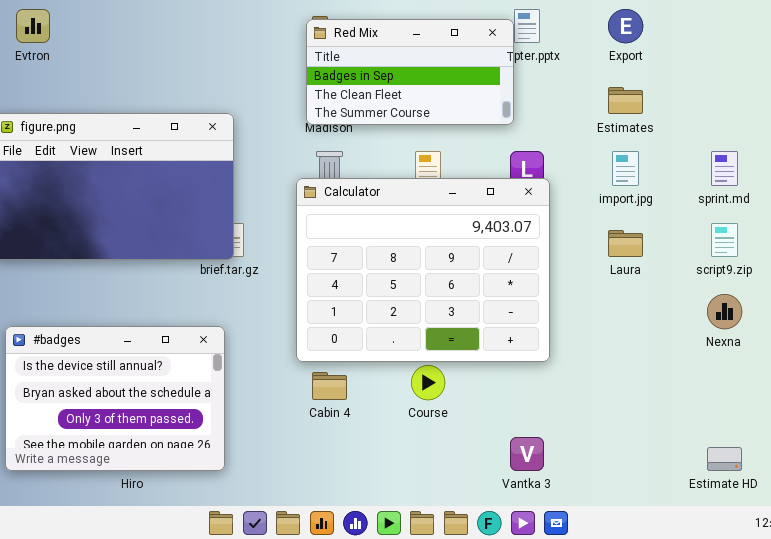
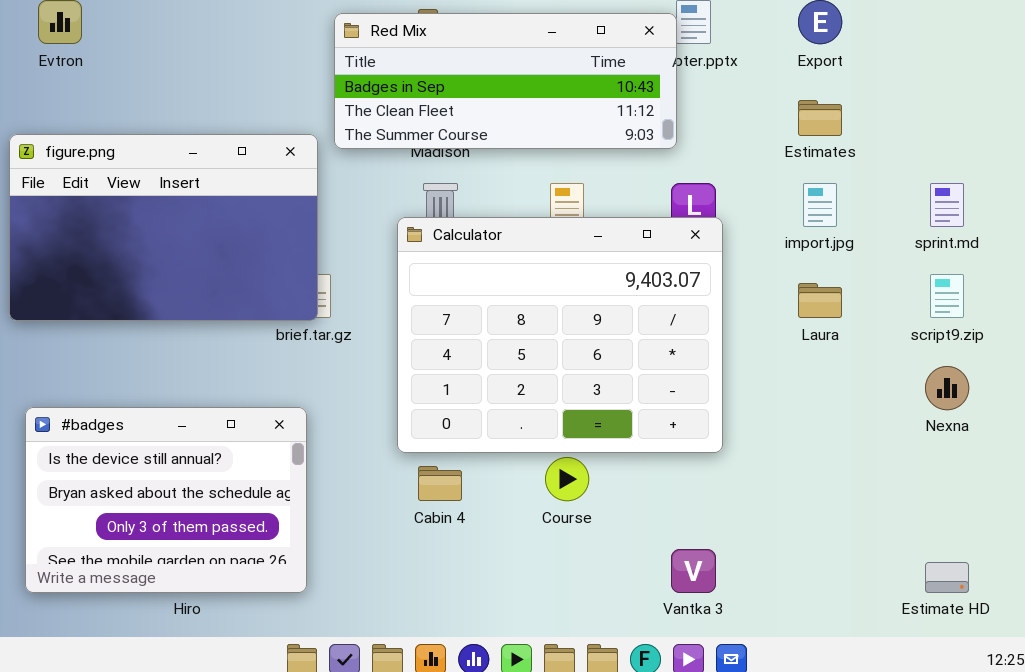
Red Mix: [306,19,514,125] -> [334,13,677,149], resized

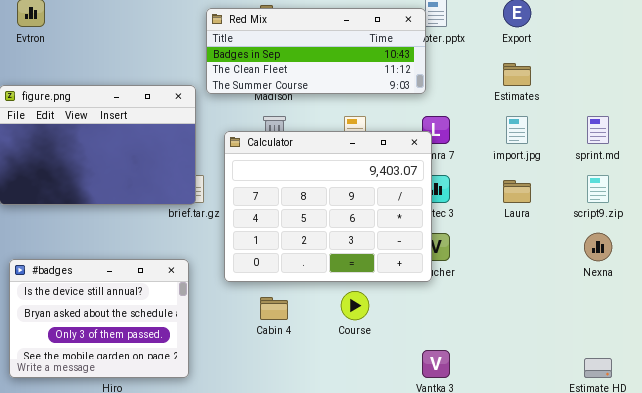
Calculator: [397,217,723,453] -> [224,131,432,282], moved

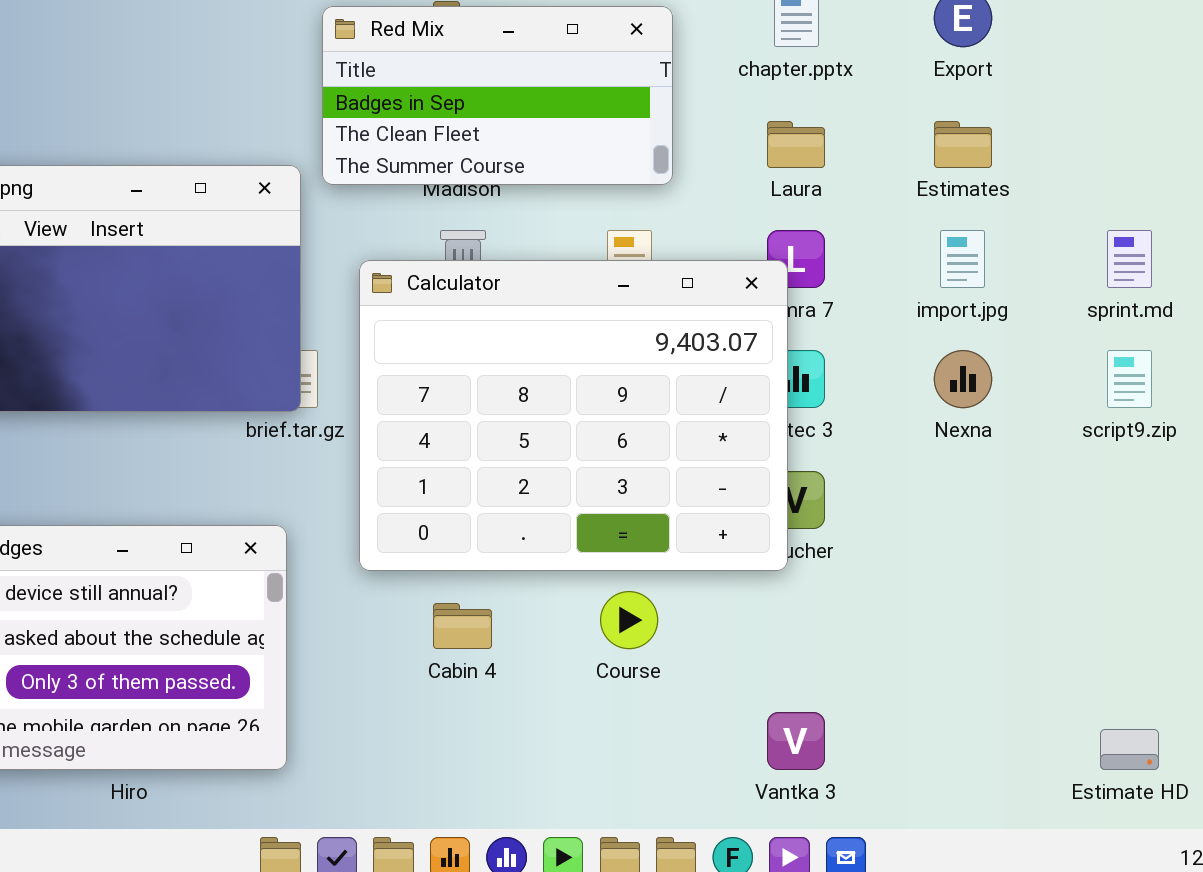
Red Mix: [206,8,426,94] -> [322,6,673,185], resized
Laura: [503,180,531,203] -> [767,121,825,168], moved
Nexna: [584,233,612,261] -> [934,350,992,408], moved

